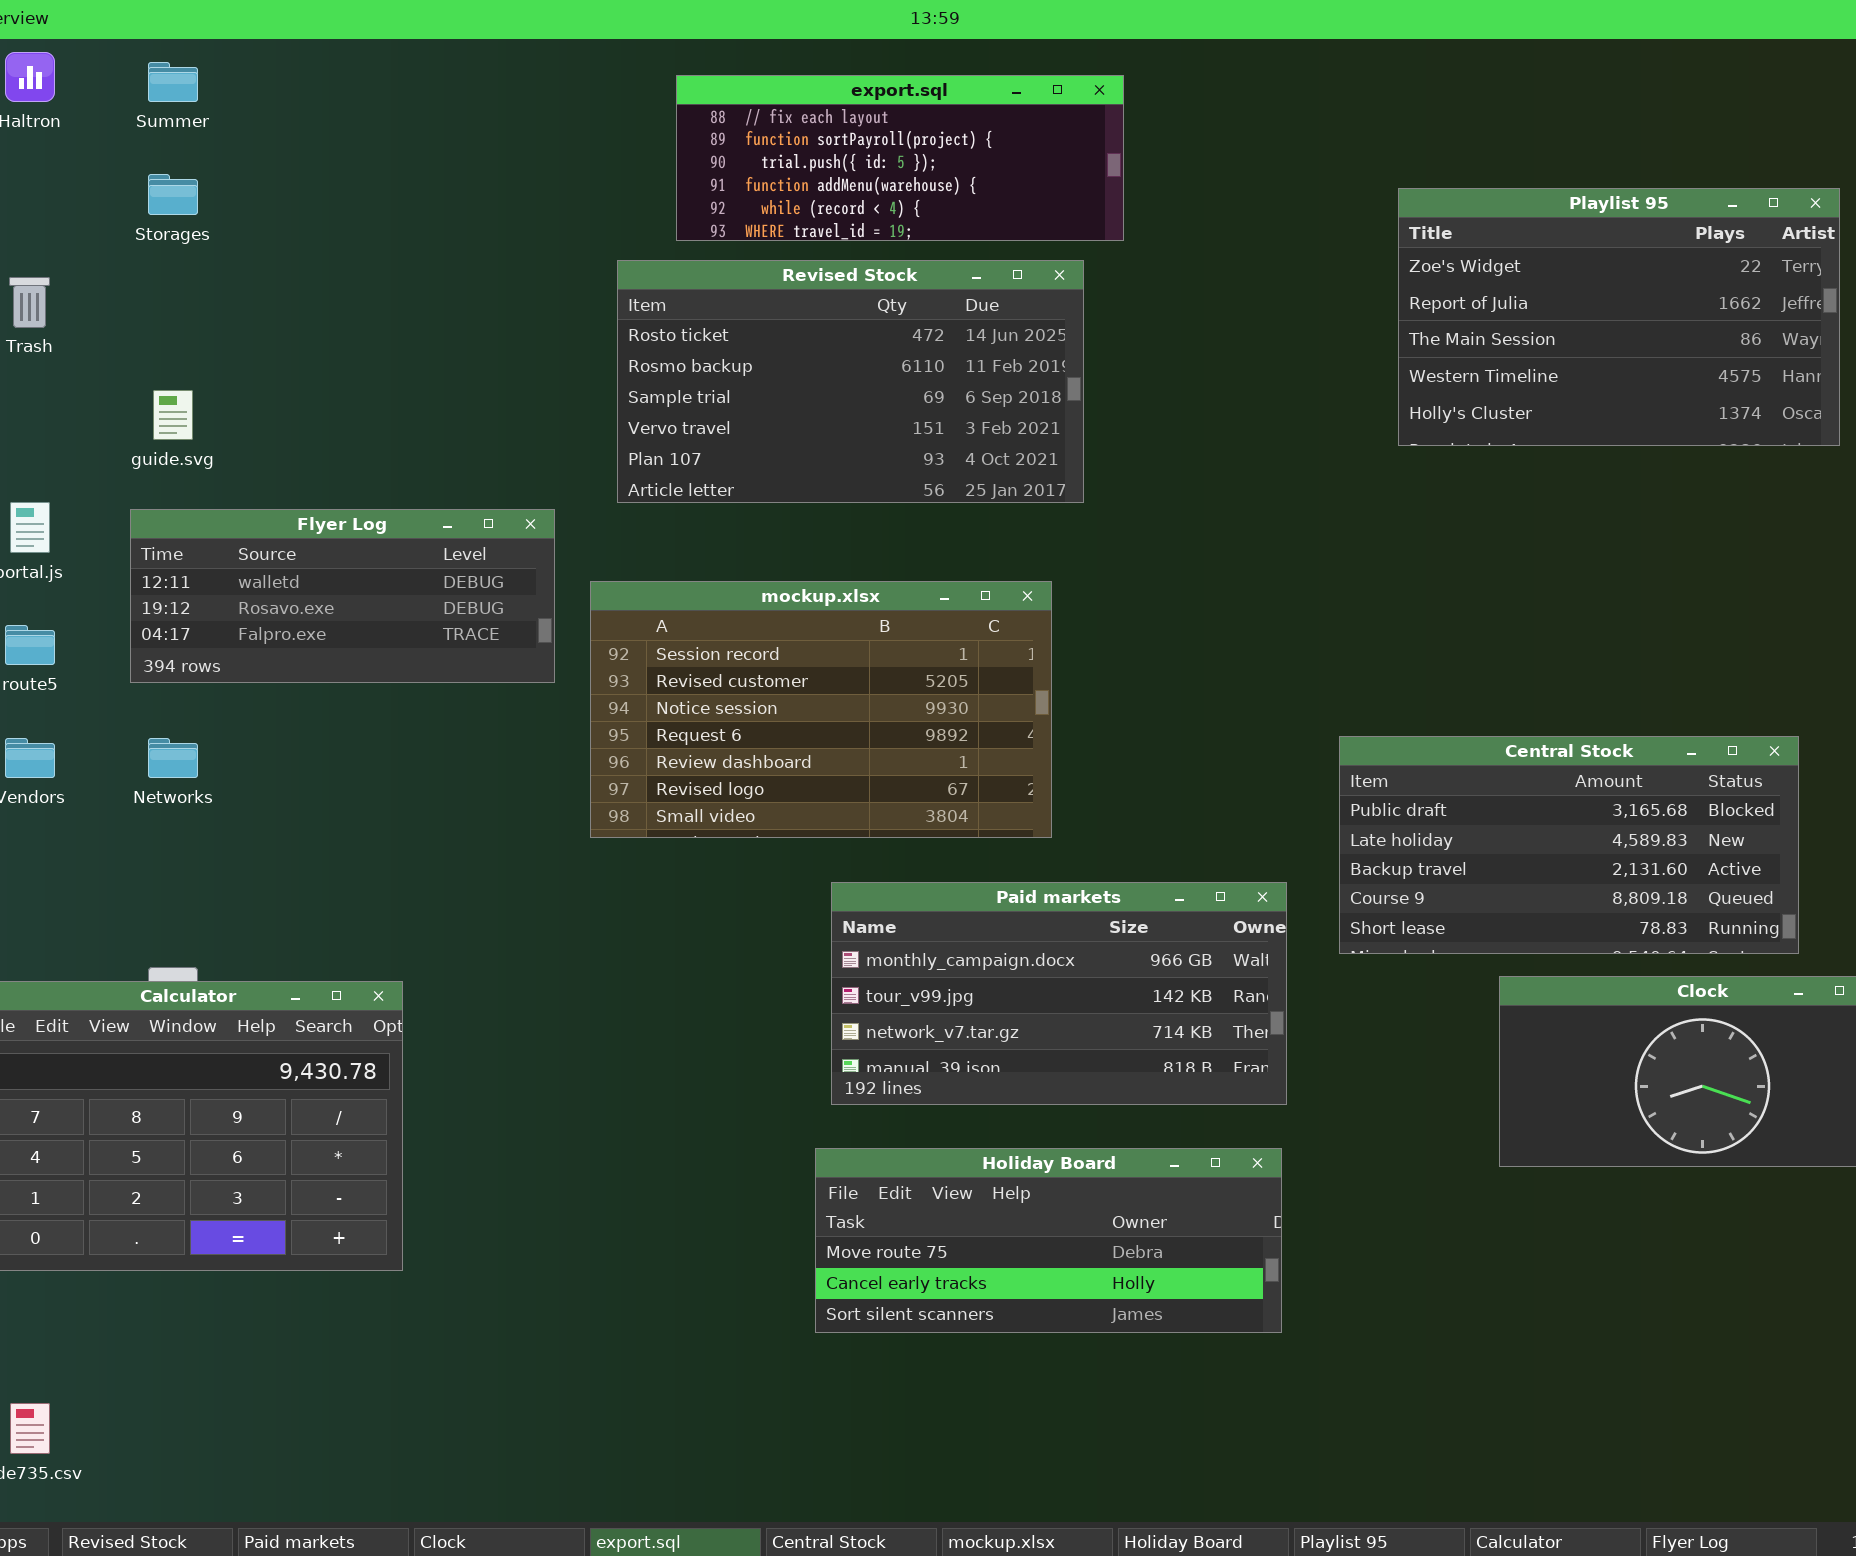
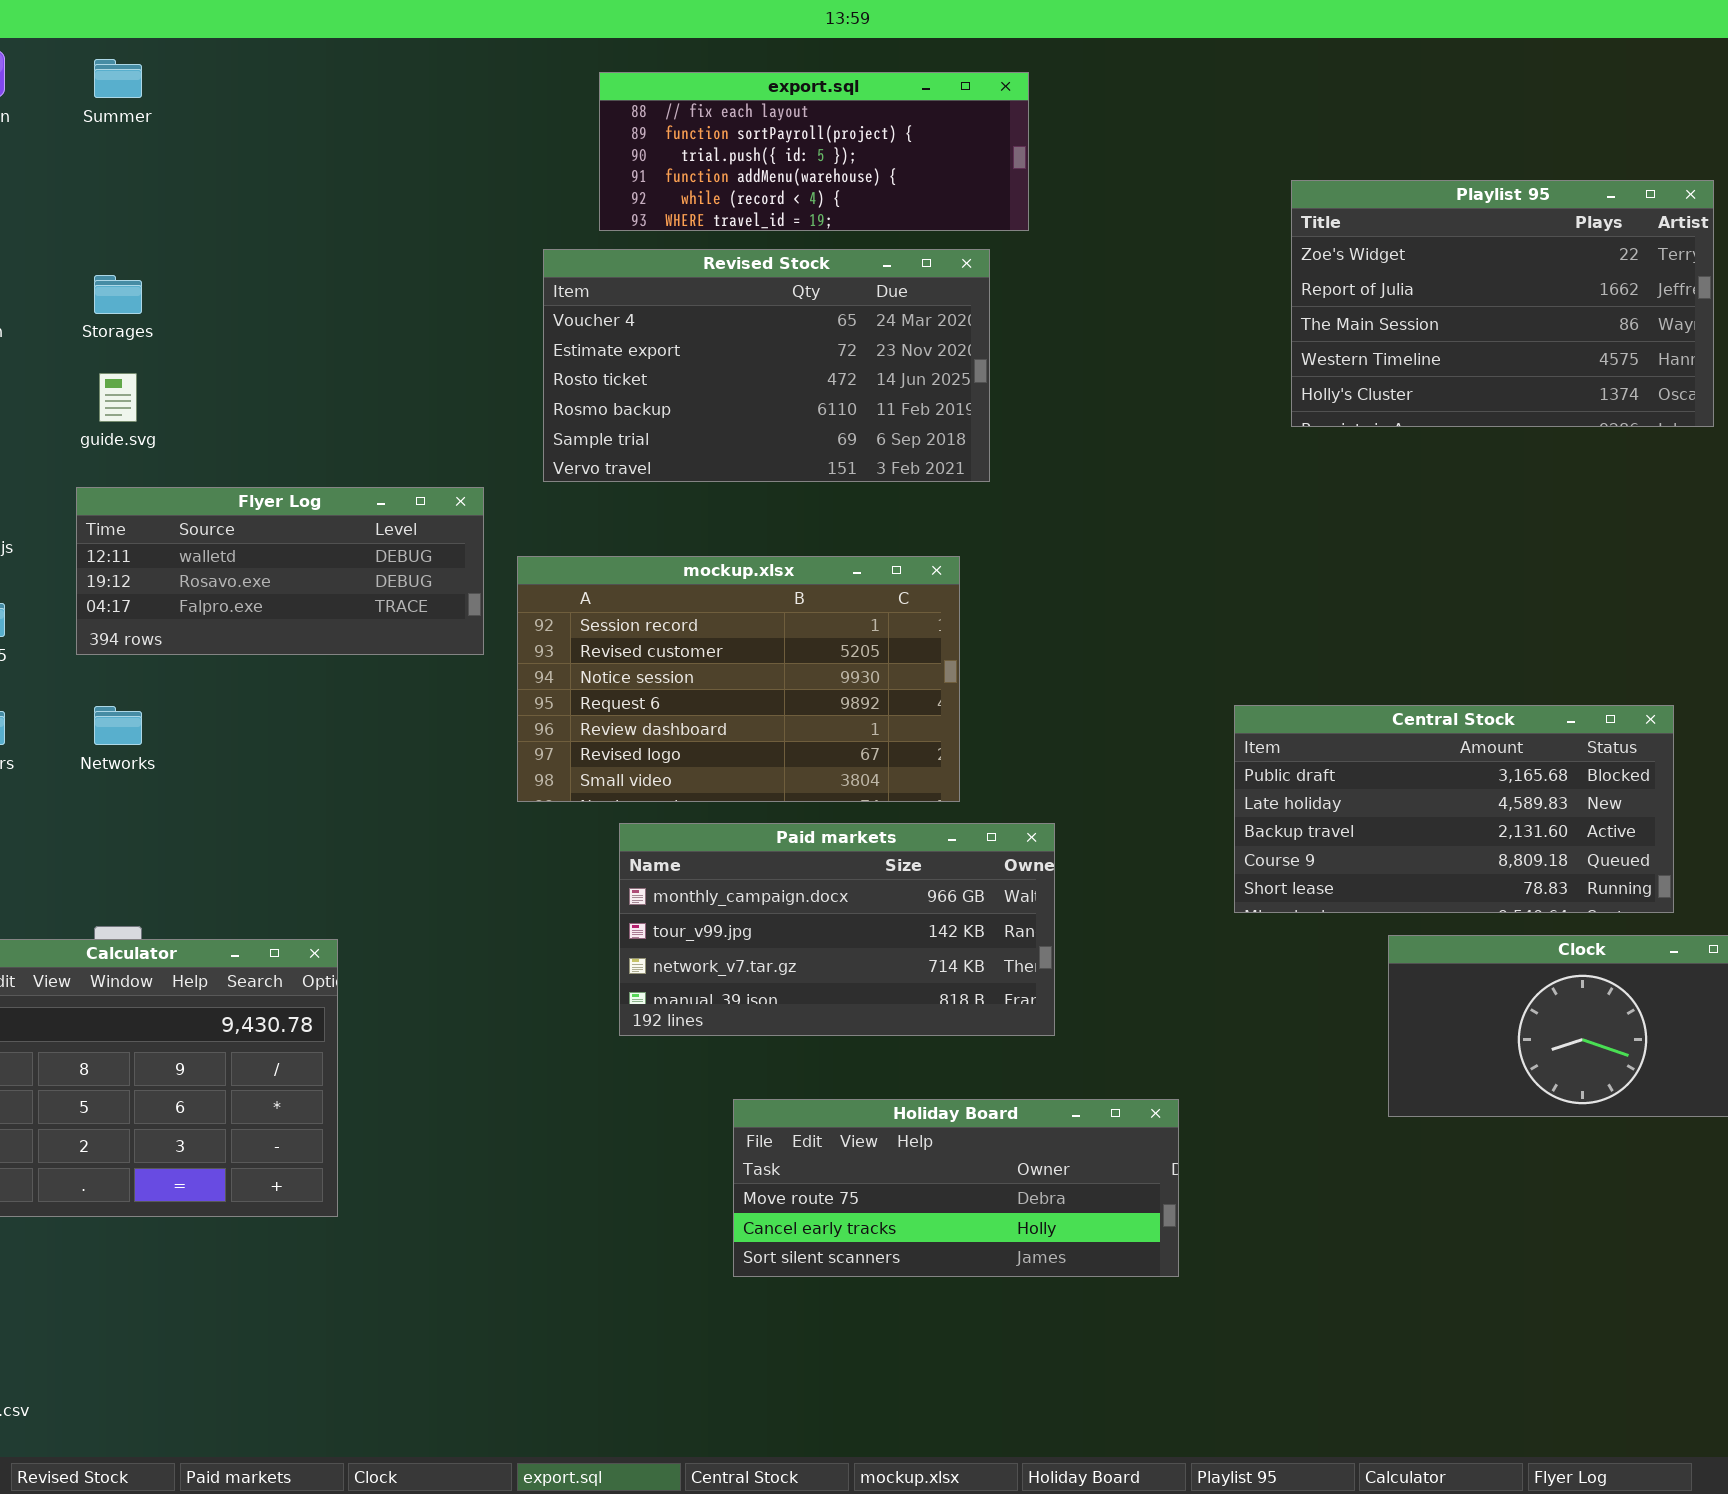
Storages: [148,174,198,215] -> [94,275,142,314], moved
Revised Stock: [617,260,1084,503] -> [543,249,990,482], scrolled up 2 rows
Paid markets: [831,882,1287,1105] -> [619,823,1055,1036], moved

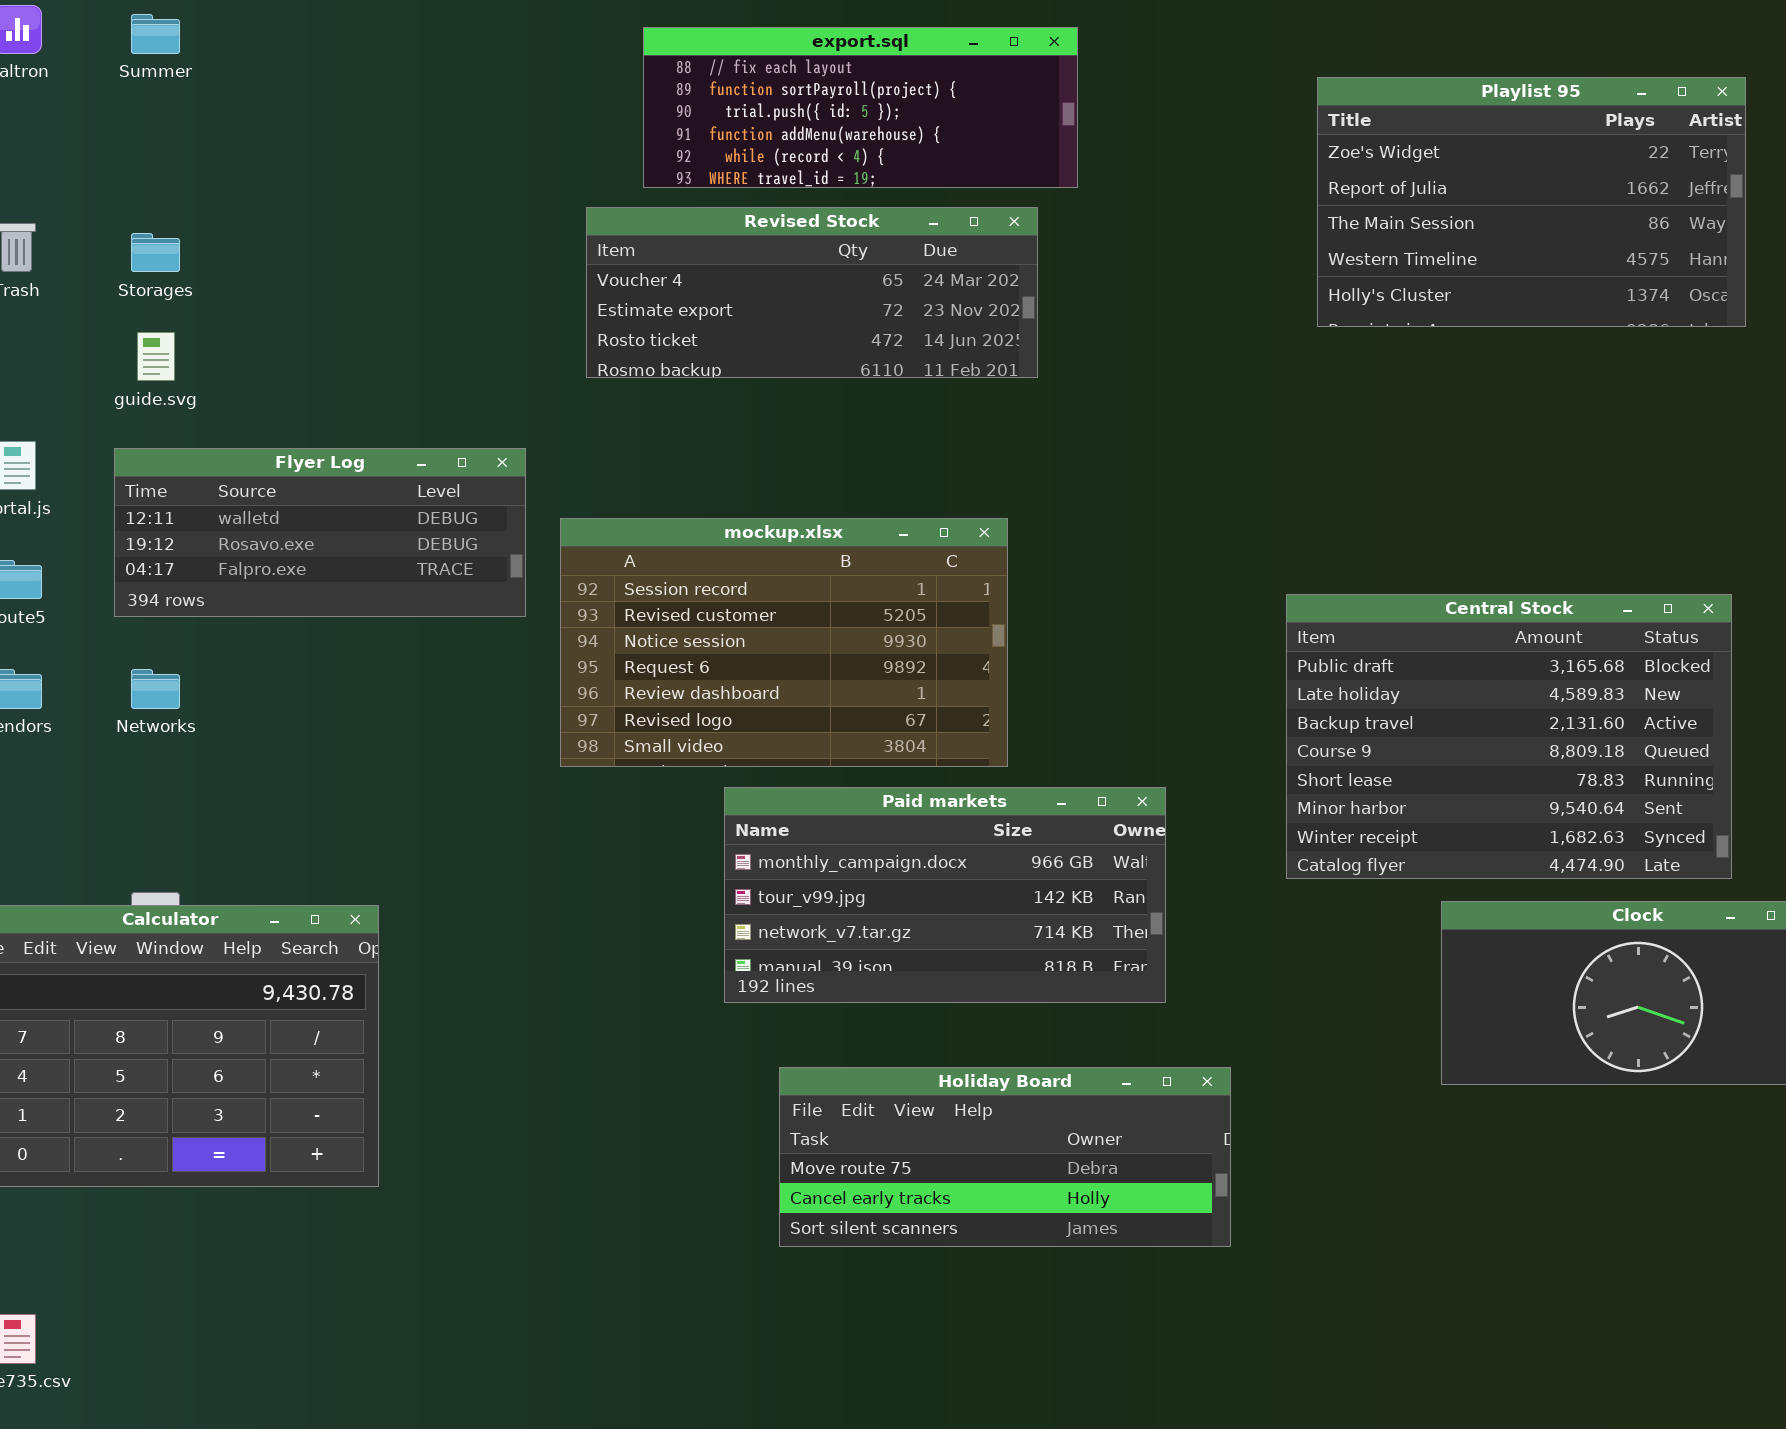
Playlist 95: [1291,180,1714,427] -> [1317,77,1746,327], moved
Revised Stock: [543,249,990,482] -> [586,207,1038,378], resized
Central Stock: [1234,705,1674,913] -> [1286,594,1732,879], resized
Paid markets: [619,823,1055,1036] -> [724,787,1166,1003], moved

